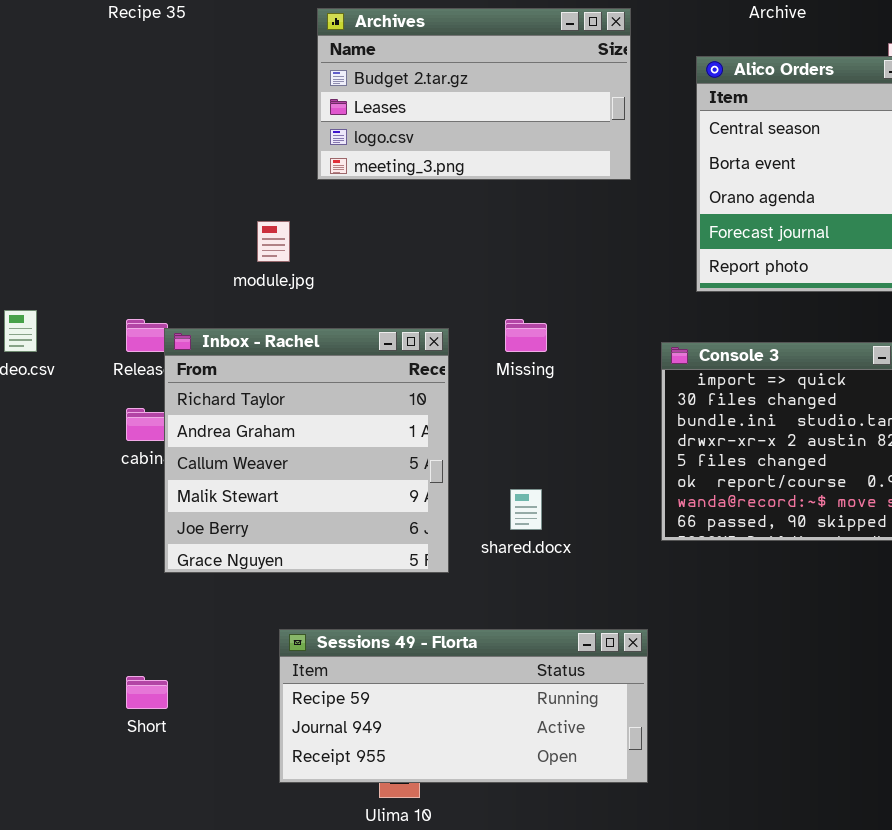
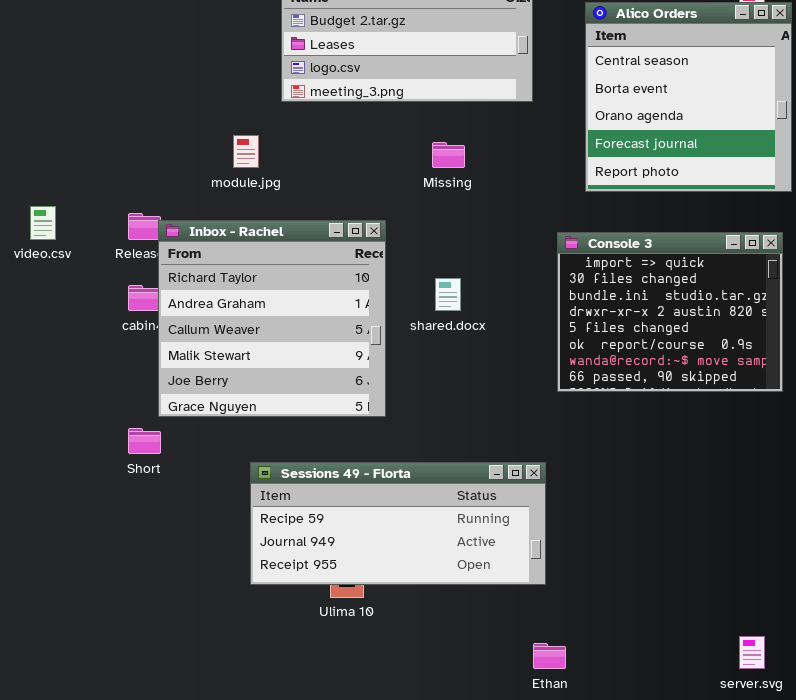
Missing: [505,319,547,352] -> [432,142,465,168], moved
shared.docx: [510,489,542,530] -> [435,278,461,311], moved
Short: [126,676,168,709] -> [128,428,161,454], moved

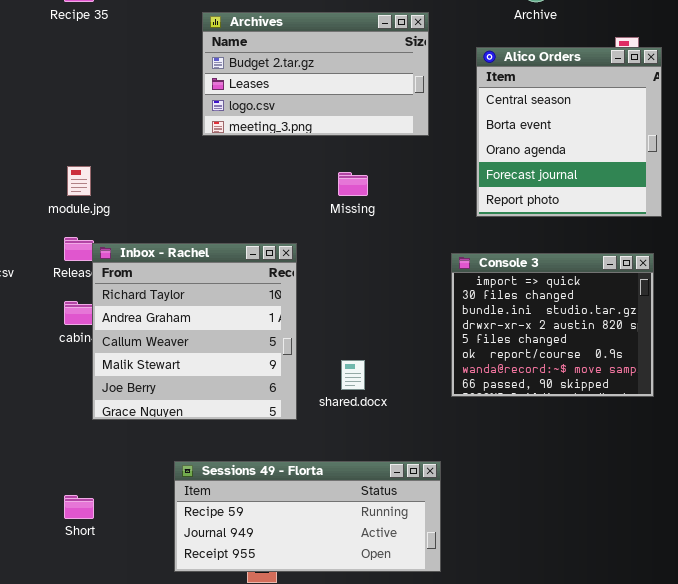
module.jpg: [233,135,259,168] -> [67,166,91,196], moved
shared.docx: [435,278,461,311] -> [341,360,365,390], moved
Short: [128,428,161,454] -> [64,495,94,519], moved

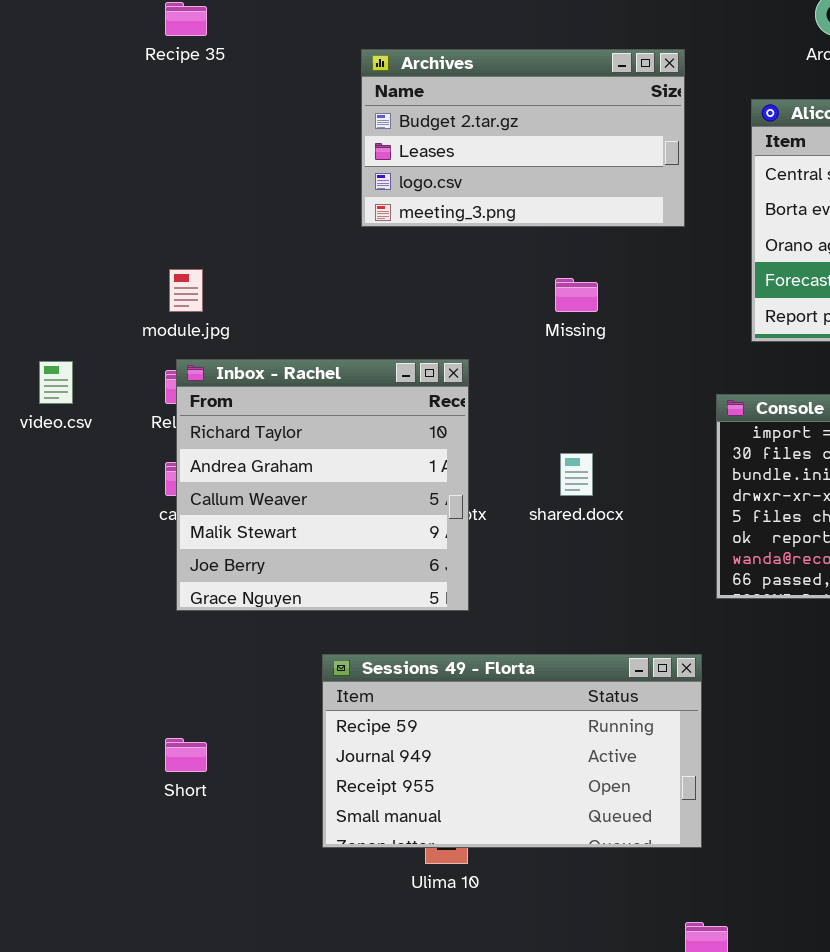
Inbox - Rachel: [92,243,297,420] -> [176,359,469,611], moved
shared.docx: [341,360,365,390] -> [560,453,593,496], moved
Sessions 49 - Florta: [174,461,441,572] -> [322,654,702,848], resized

